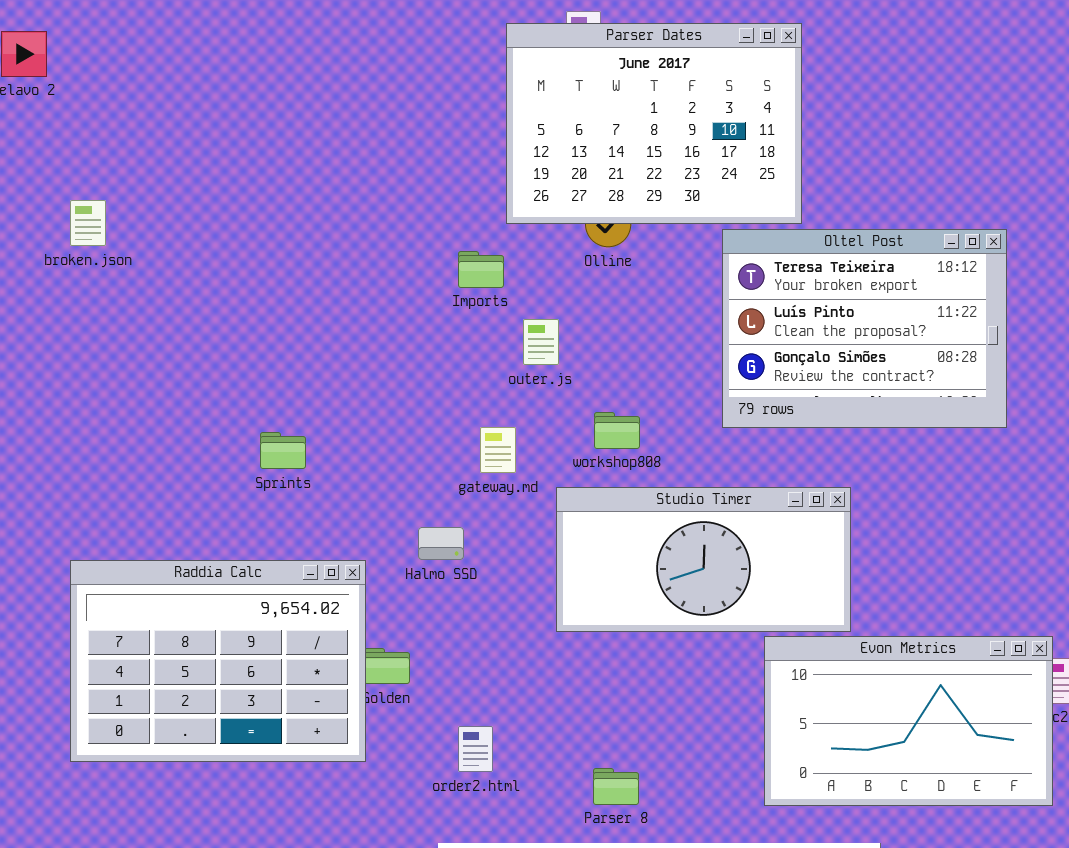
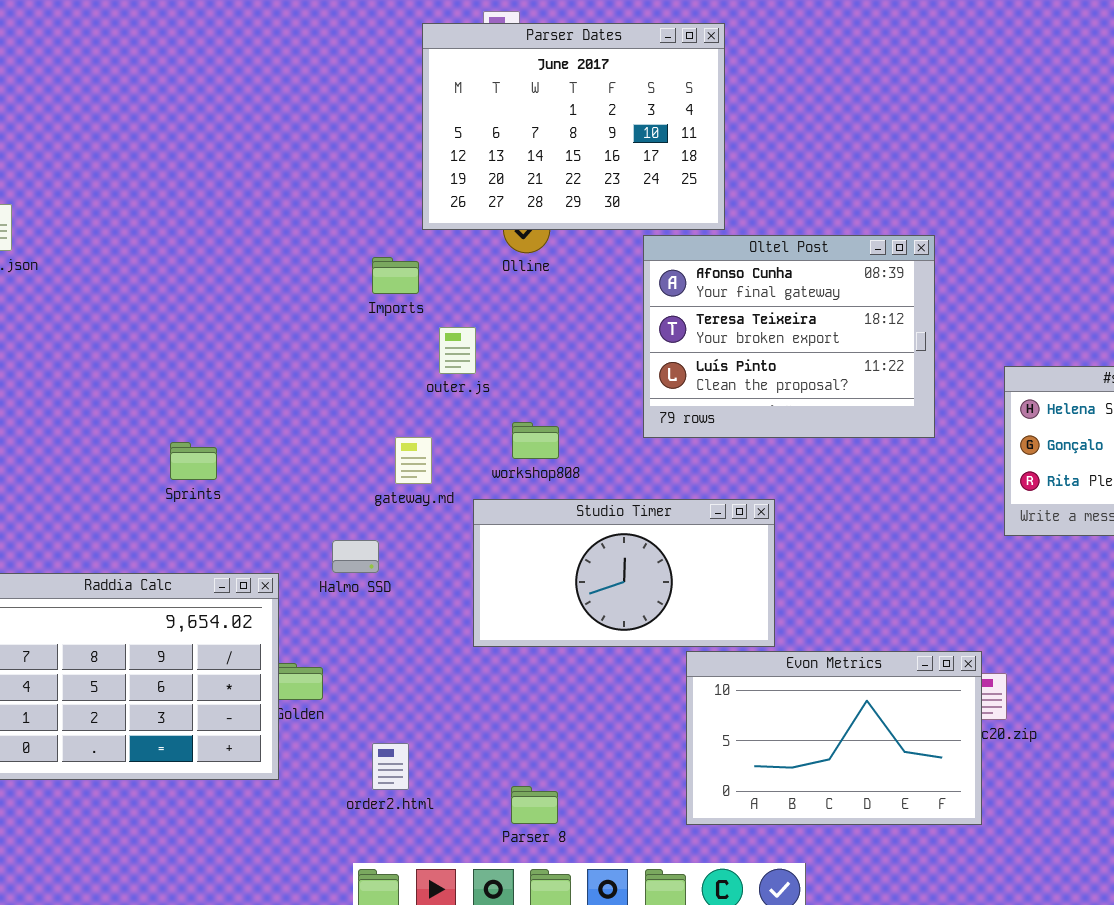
Oltel Post: [722,229,1007,428] -> [643,235,935,438], scrolled up 1 row

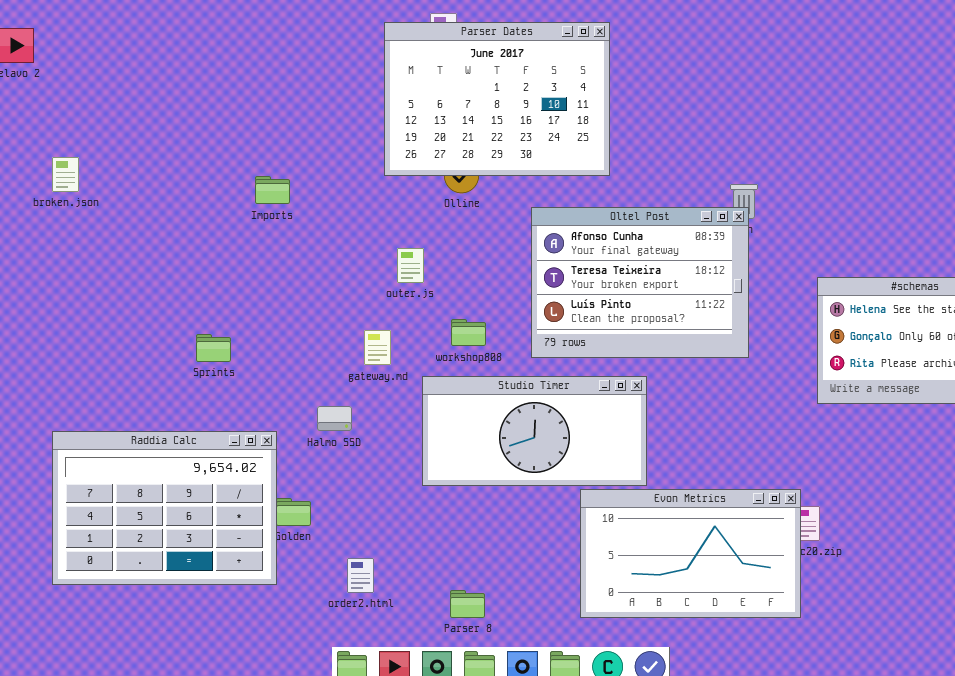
Oltel Post: [643,235,935,438] -> [531,207,749,358], moved
Imports: [372,257,419,294] -> [255,176,290,204], moved

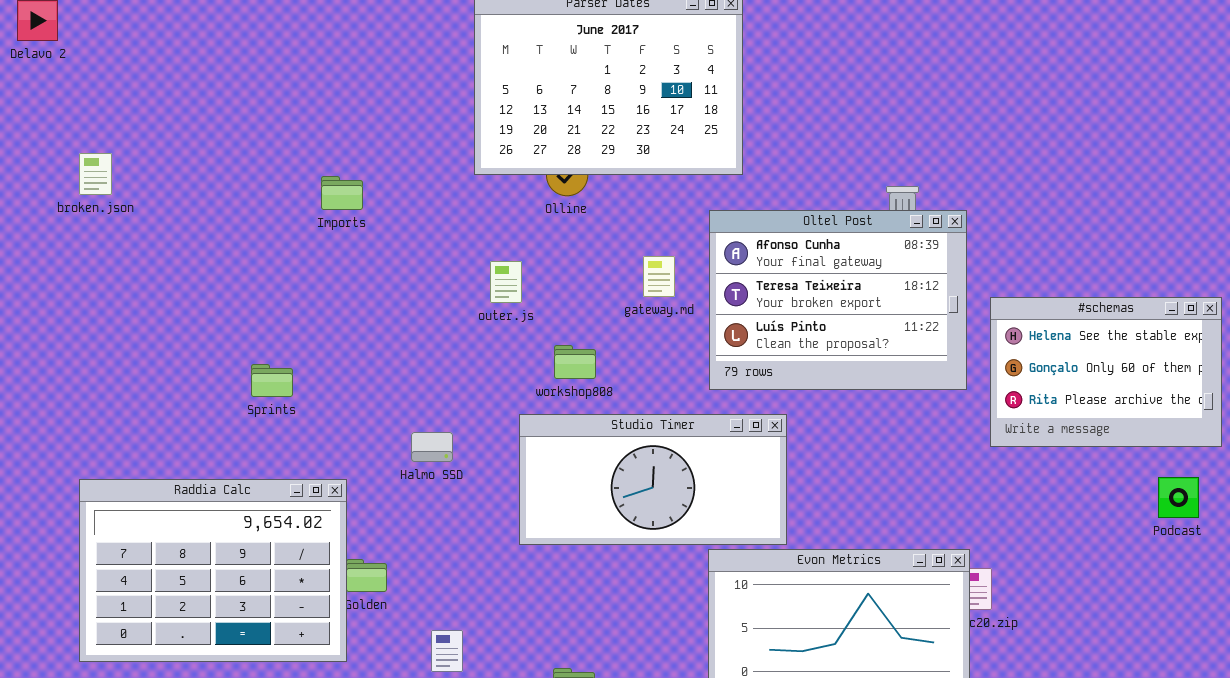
Oltel Post: [531,207,749,358] -> [709,210,967,390], moved
gateway.md: [364,330,391,365] -> [643,256,675,297], moved
Halmo SSD: [317,406,352,431] -> [411,432,453,462], moved

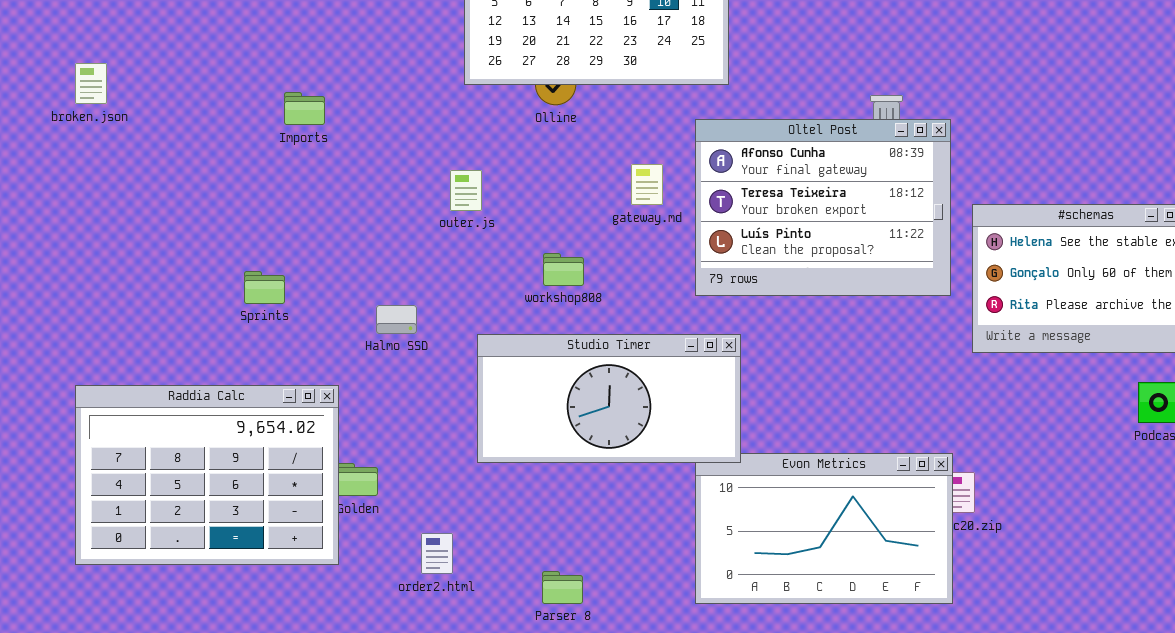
Imports: [321,176,363,210] -> [284,92,325,125], moved
outer.js: [490,261,522,303] -> [450,170,482,211], moved
Studio Timer: [519,414,787,545] -> [477,334,741,463], moved
Halmo SSD: [411,432,453,462] -> [376,305,417,334], moved

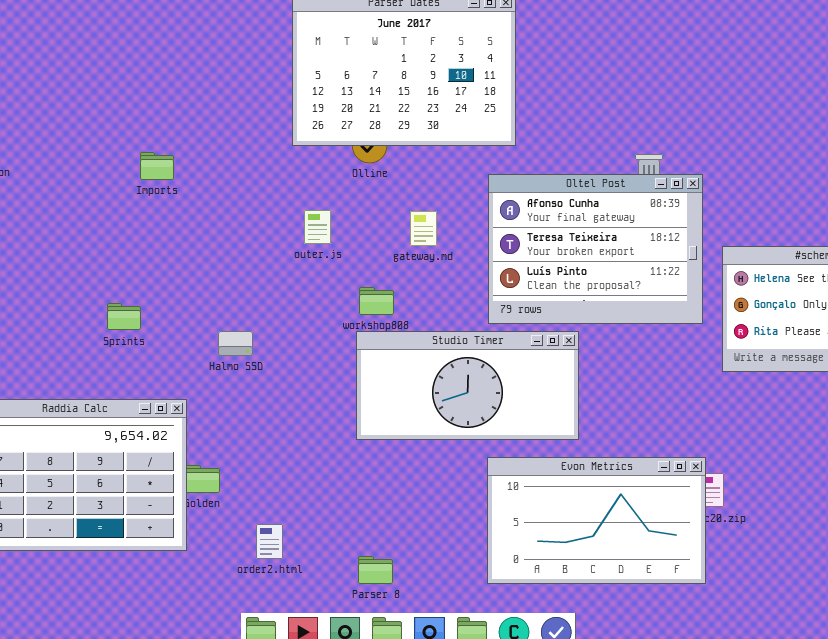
gateway.md: [631,164,663,205] -> [410,211,437,246], moved
outer.js: [450,170,482,211] -> [304,210,331,244], moved
Studio Timer: [477,334,741,463] -> [356,331,579,440], moved

